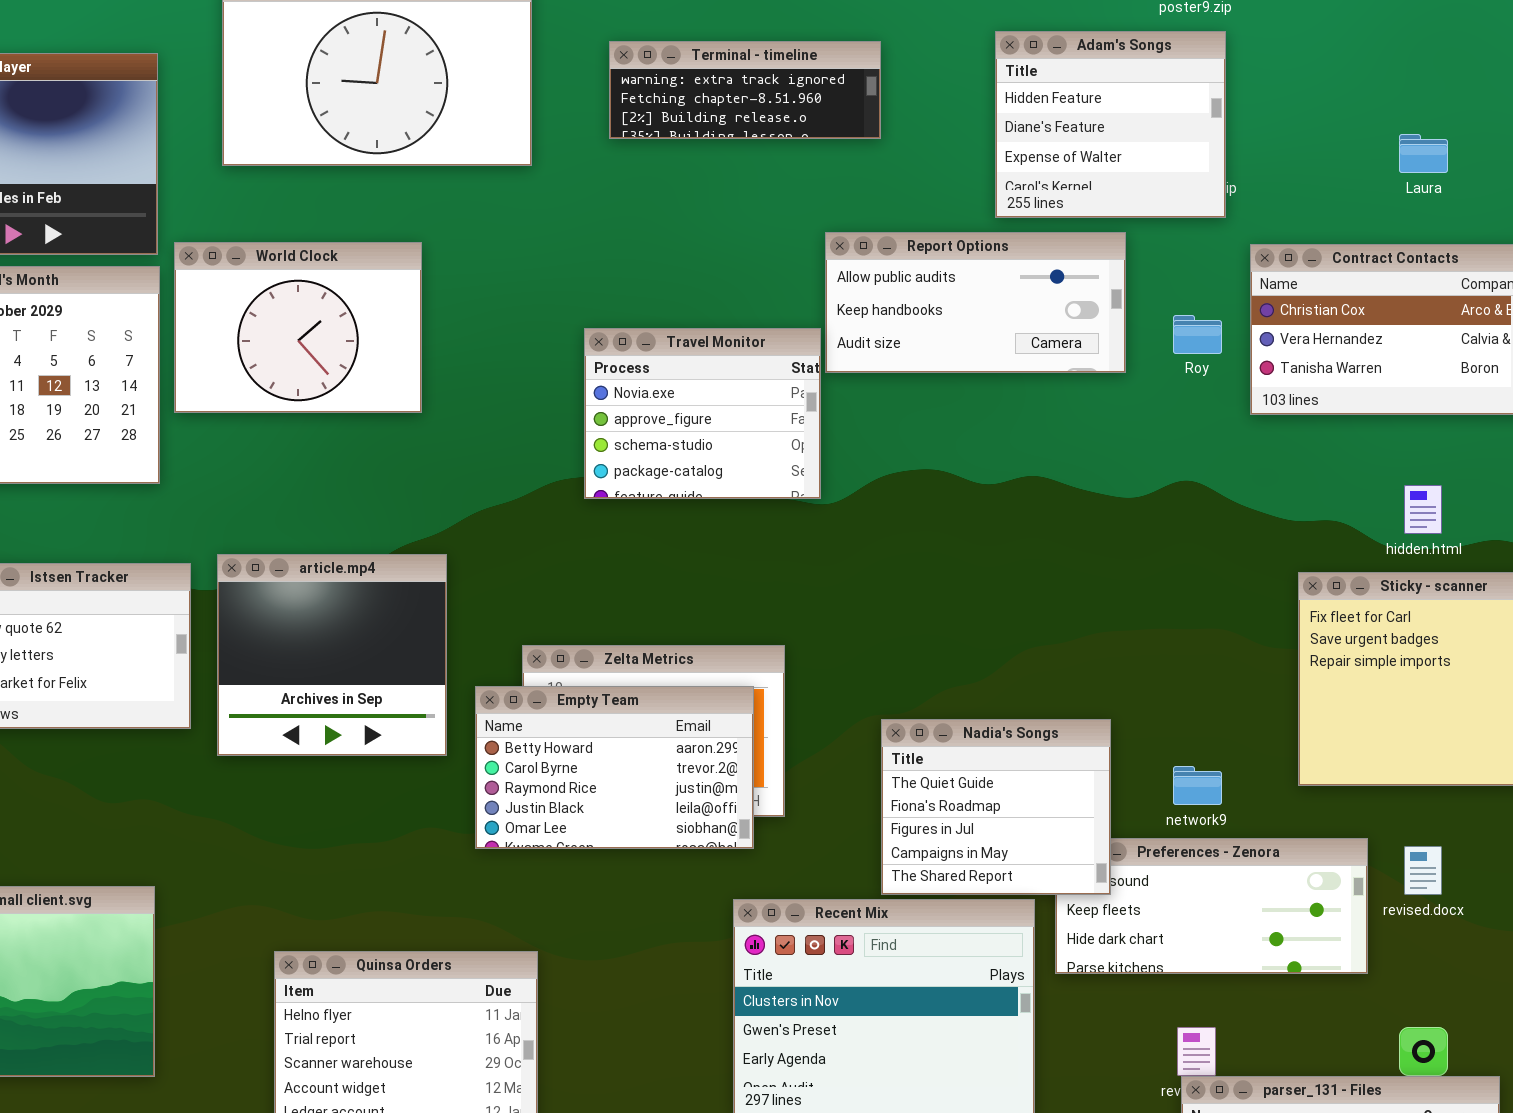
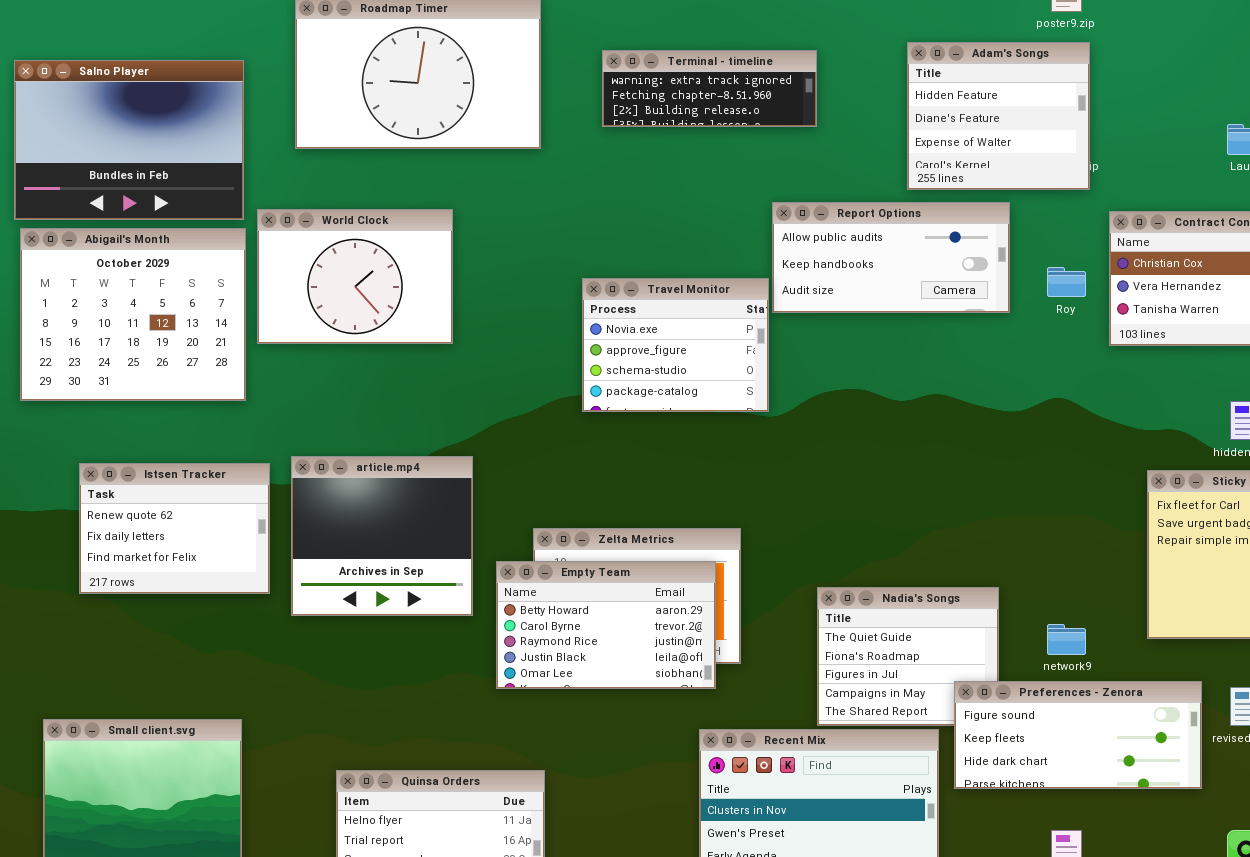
Preferences - Zenora: [1055,838,1368,974] -> [954,681,1202,789], raised

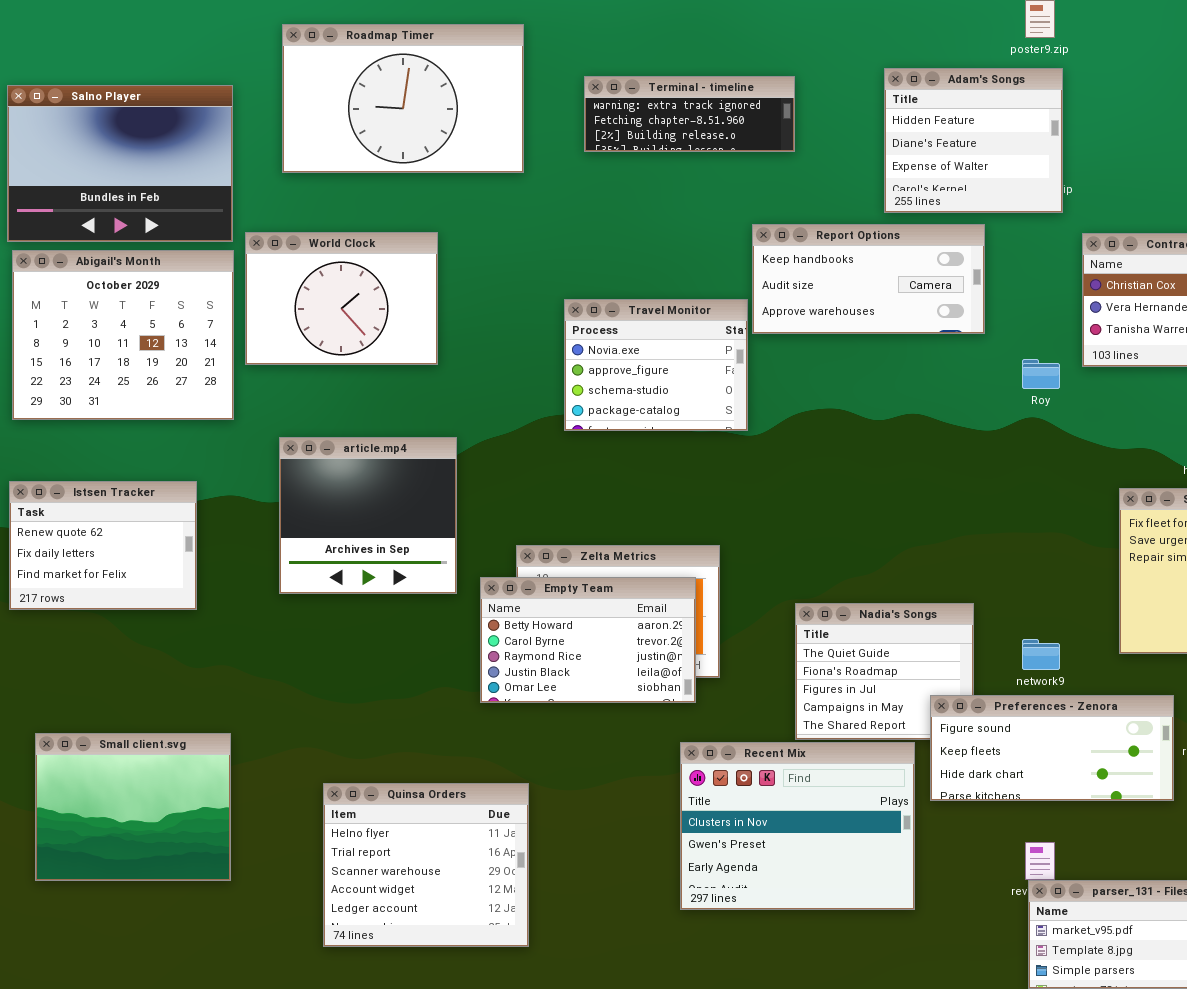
Report Options: [772,202,1010,313] -> [752,224,985,334], scrolled down 1 row
Roy: [1047,267,1086,297] -> [1022,359,1060,389], moved
article.mp4: [291,456,473,616] -> [279,437,457,594], moved
Istsen Tracker: [79,463,270,594] -> [9,481,197,610], moved

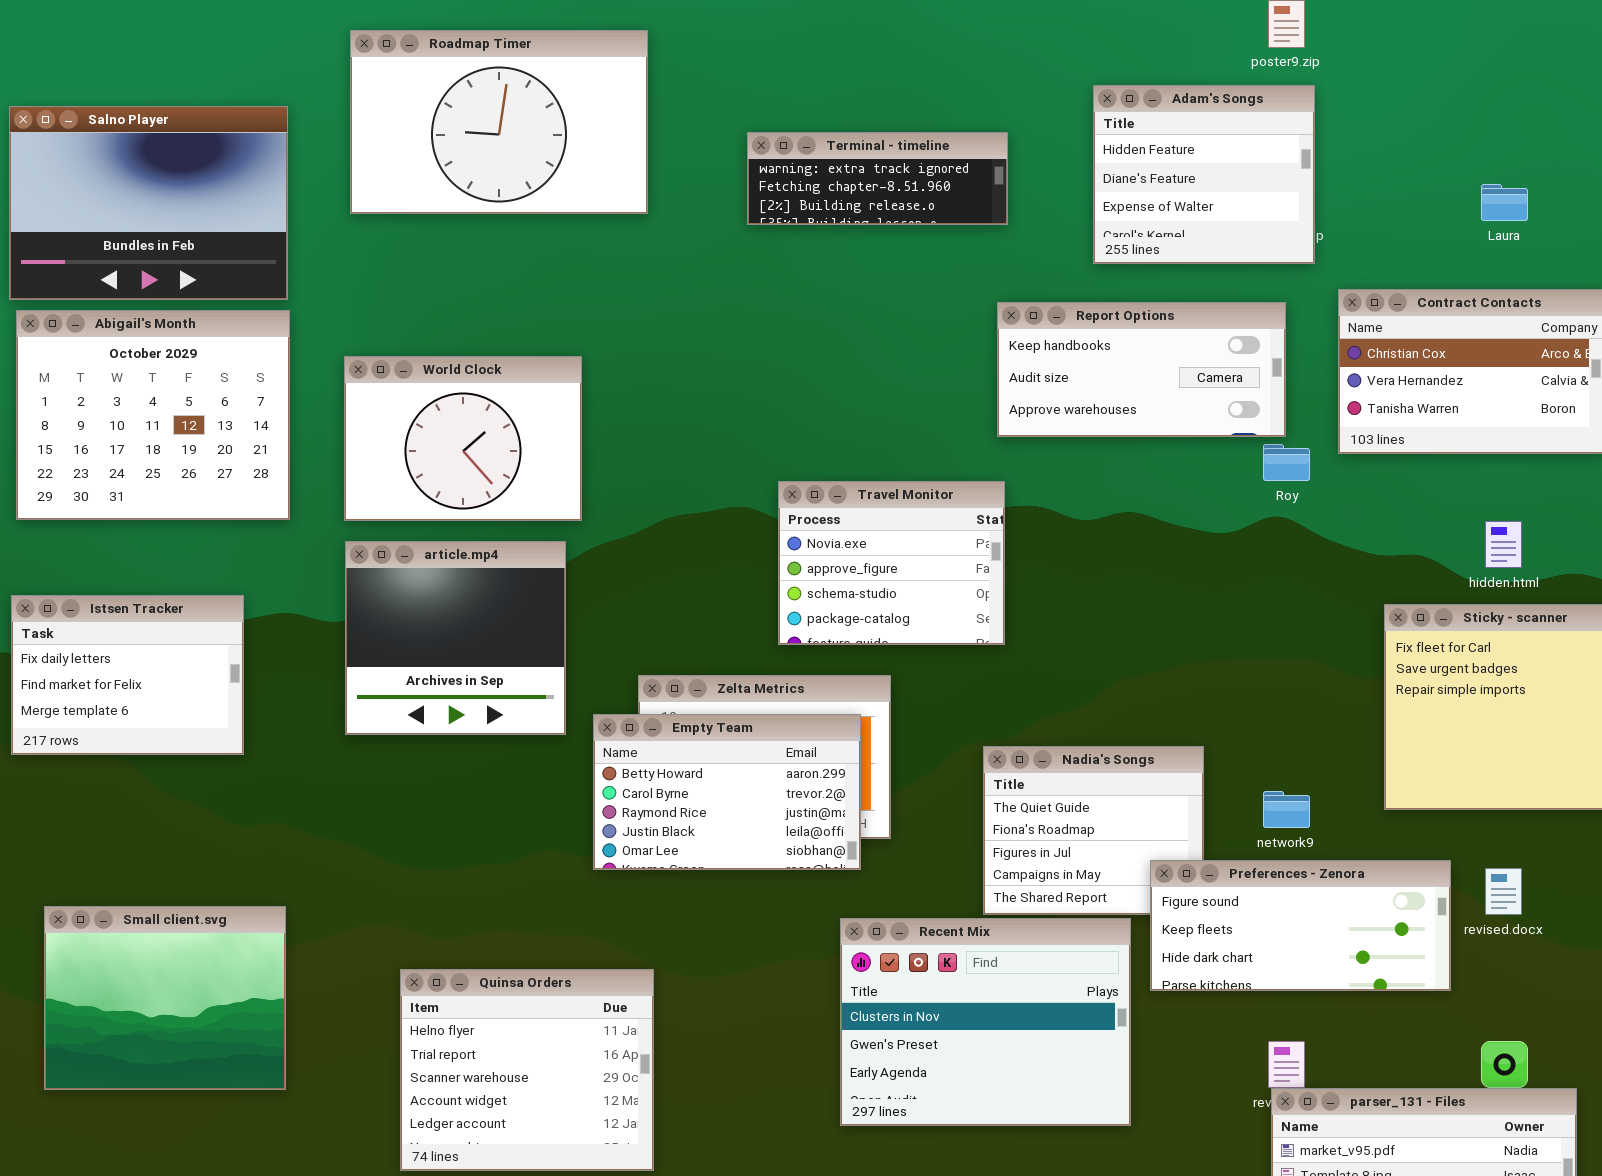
Terminal - timeline: [584,76,795,152] -> [747,132,1008,225], moved
Report Options: [752,224,985,334] -> [997,302,1286,437], moved
World Clock: [245,232,438,365] -> [344,356,582,521], moved
Travel Monitor: [564,299,748,431] -> [778,481,1005,645], moved
Istsen Tracker: [9,481,197,610] -> [11,595,244,755], scrolled down 1 row

